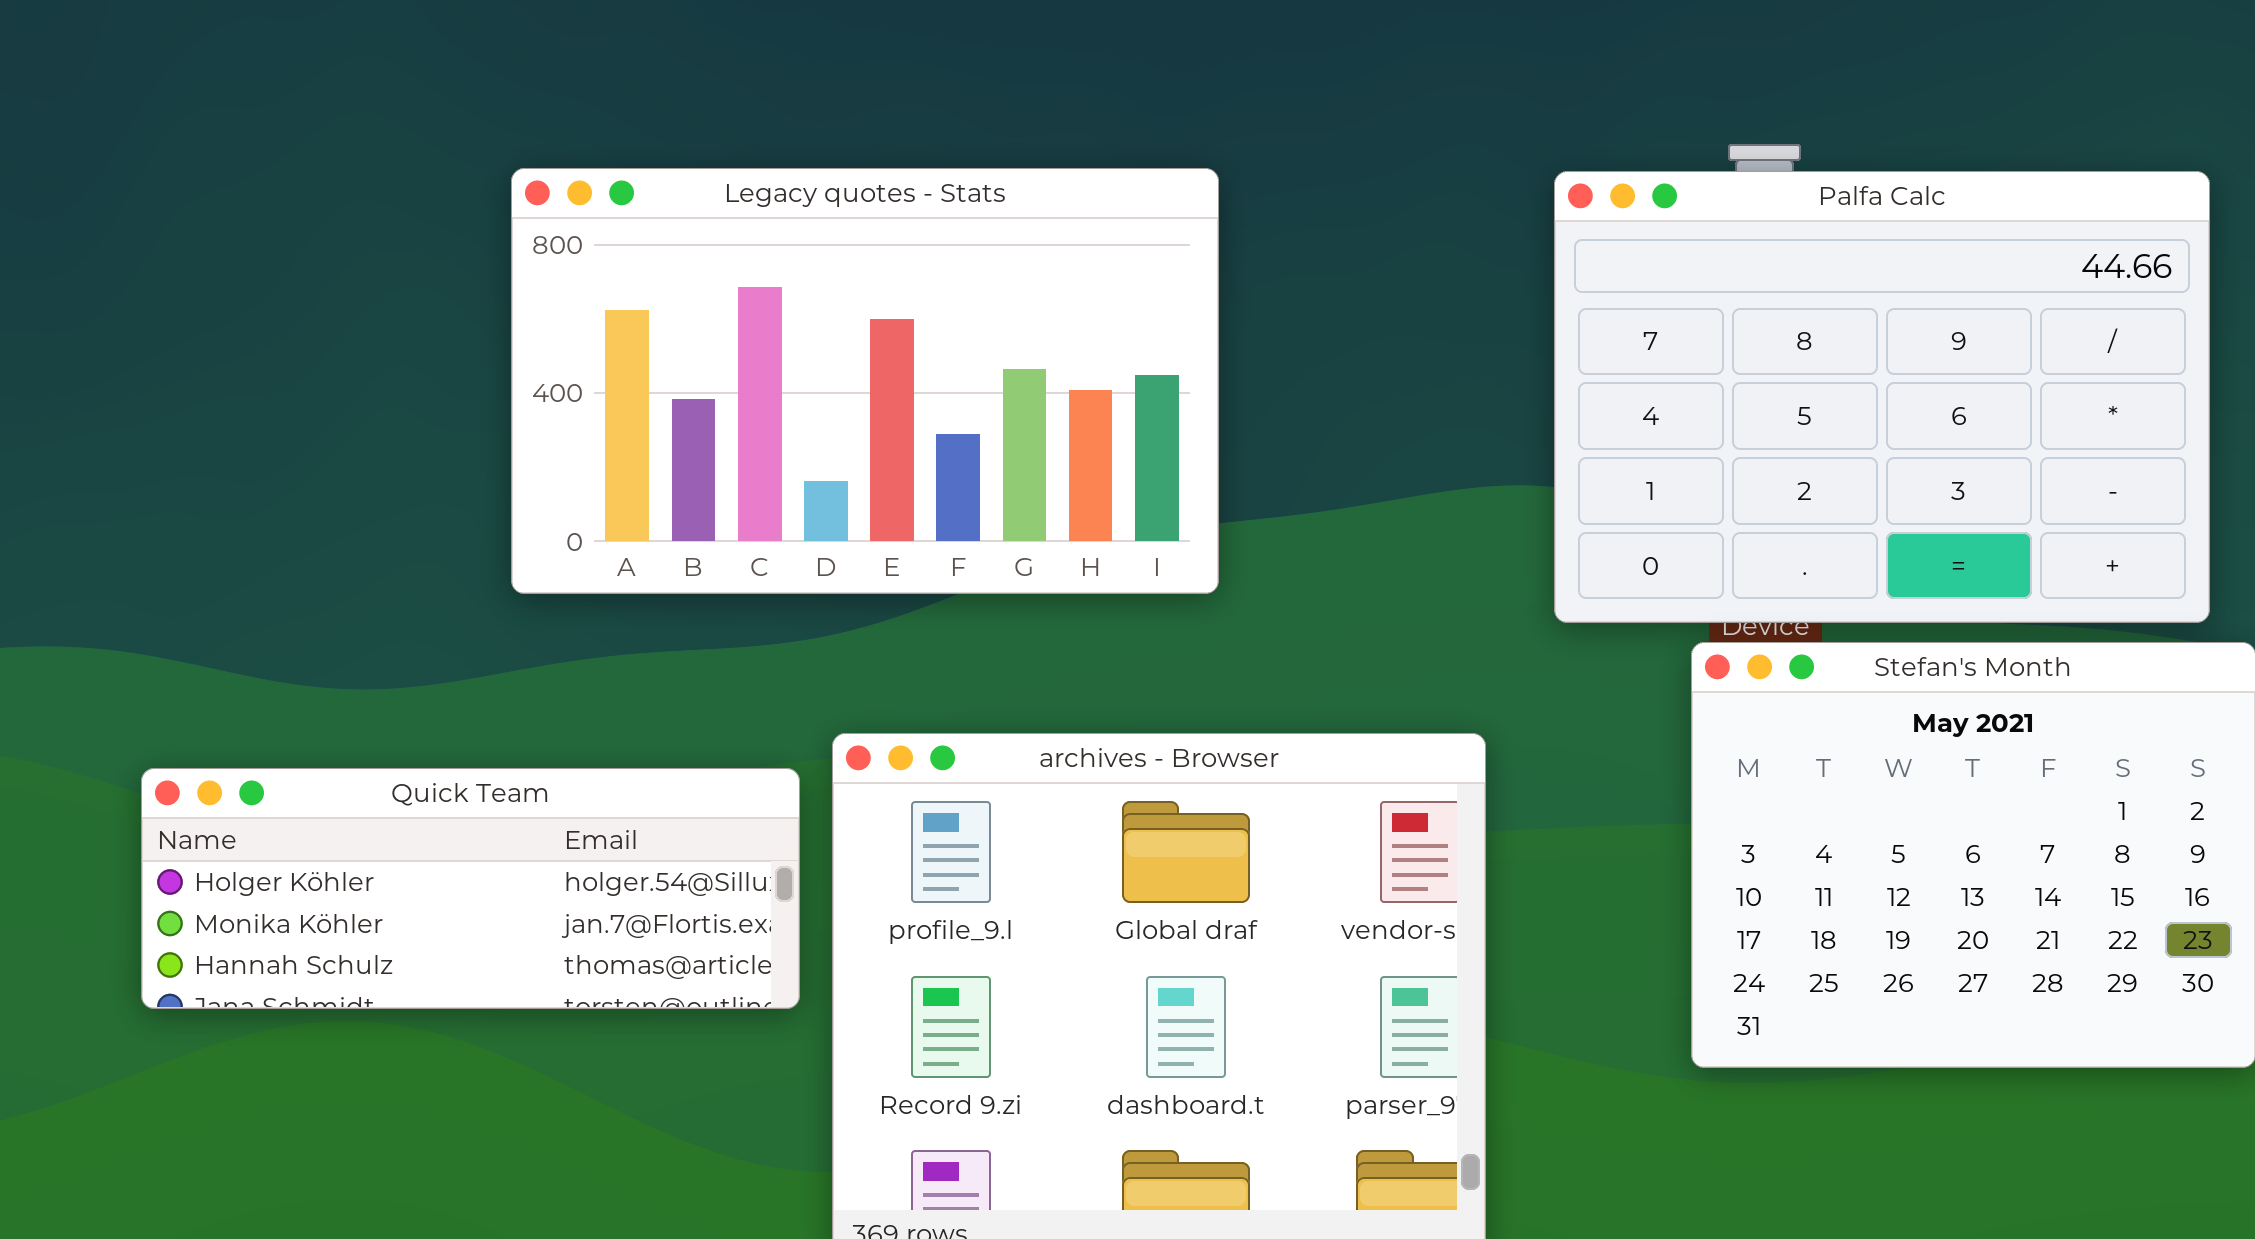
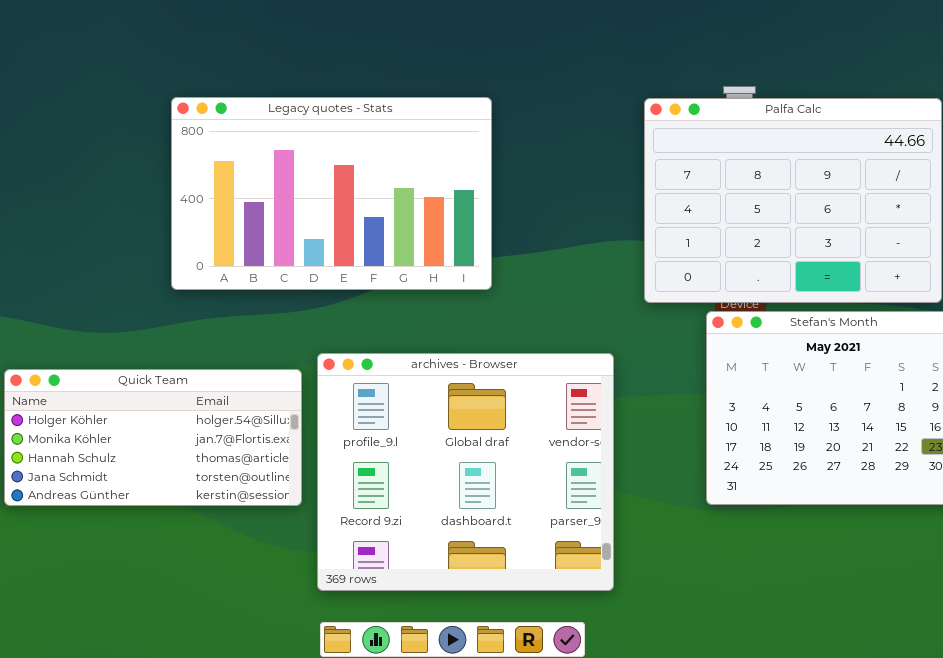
Quick Team: [141,768,800,1009] -> [4,369,302,506], resized

